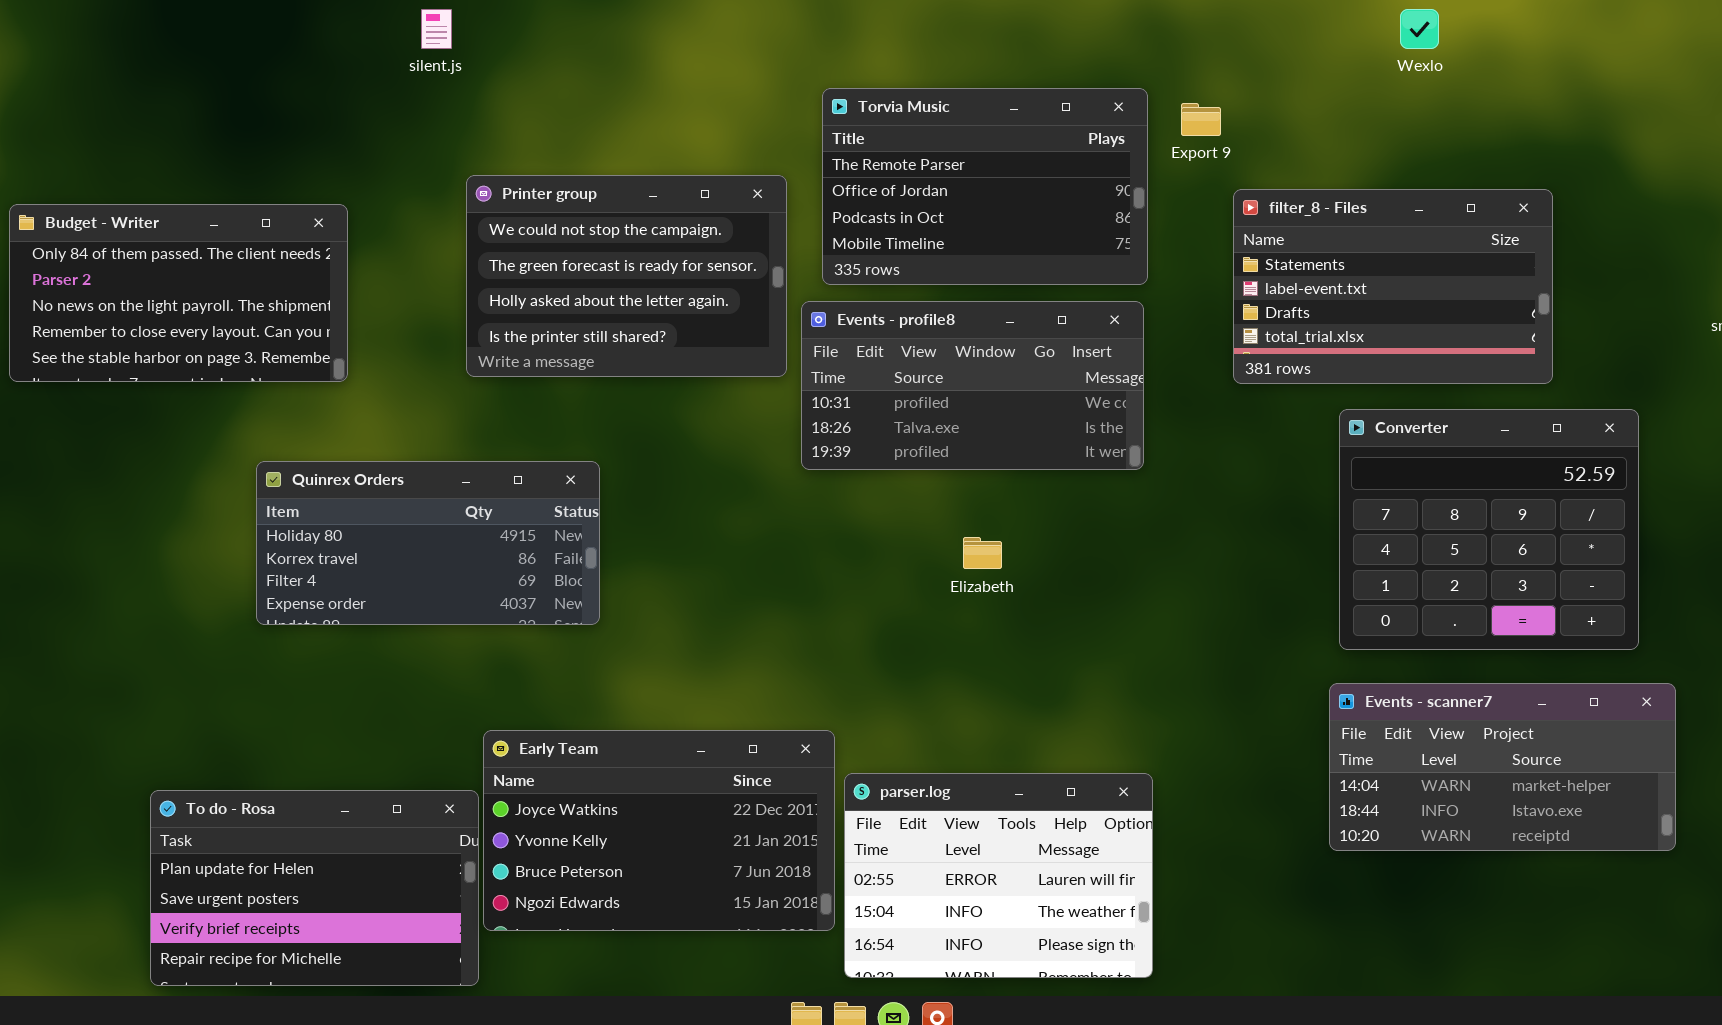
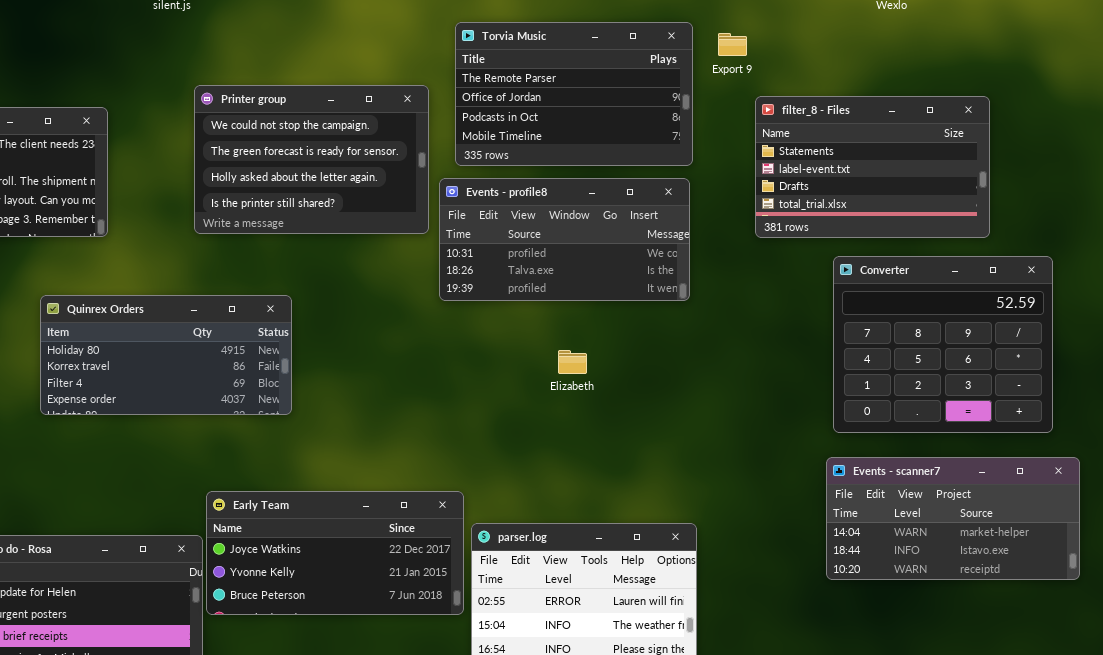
Early Team: [483,730,835,931] -> [206,491,464,615], resized

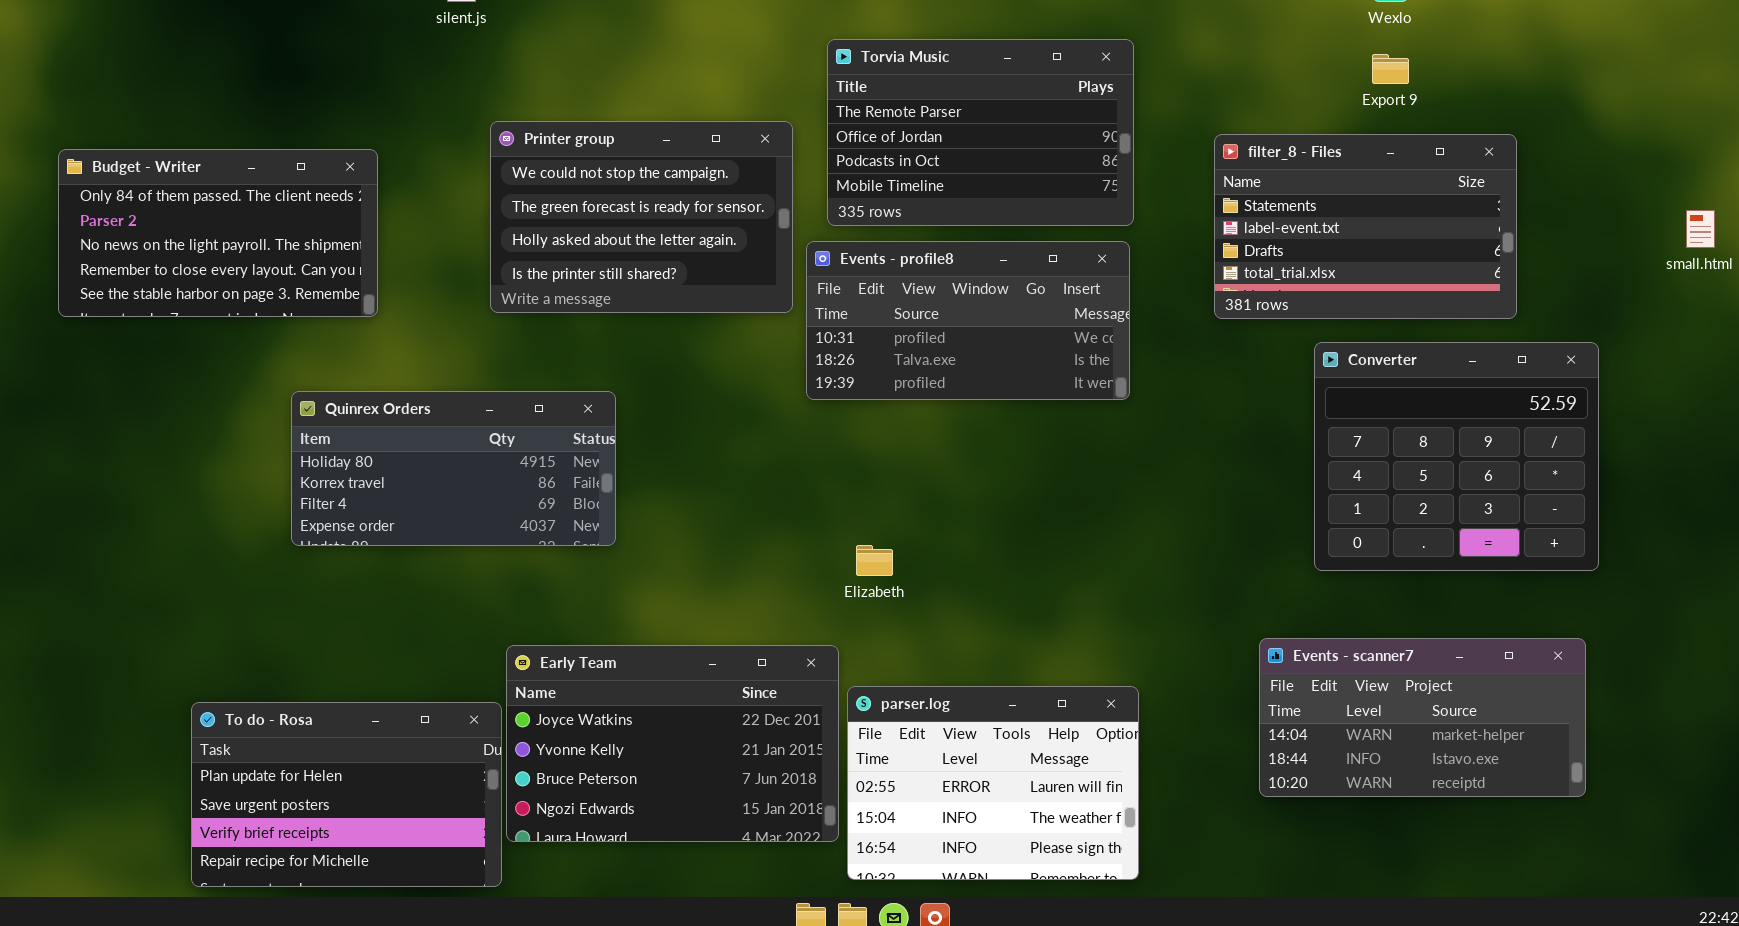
Export 9: [718,33,747,56] -> [1372,54,1409,84], moved
Elizabeth: [558,350,587,374] -> [856,545,893,576], moved
Events - scanner7: [826,457,1080,580] -> [1259,638,1586,797], moved
Early Team: [206,491,464,615] -> [506,645,839,842], resized

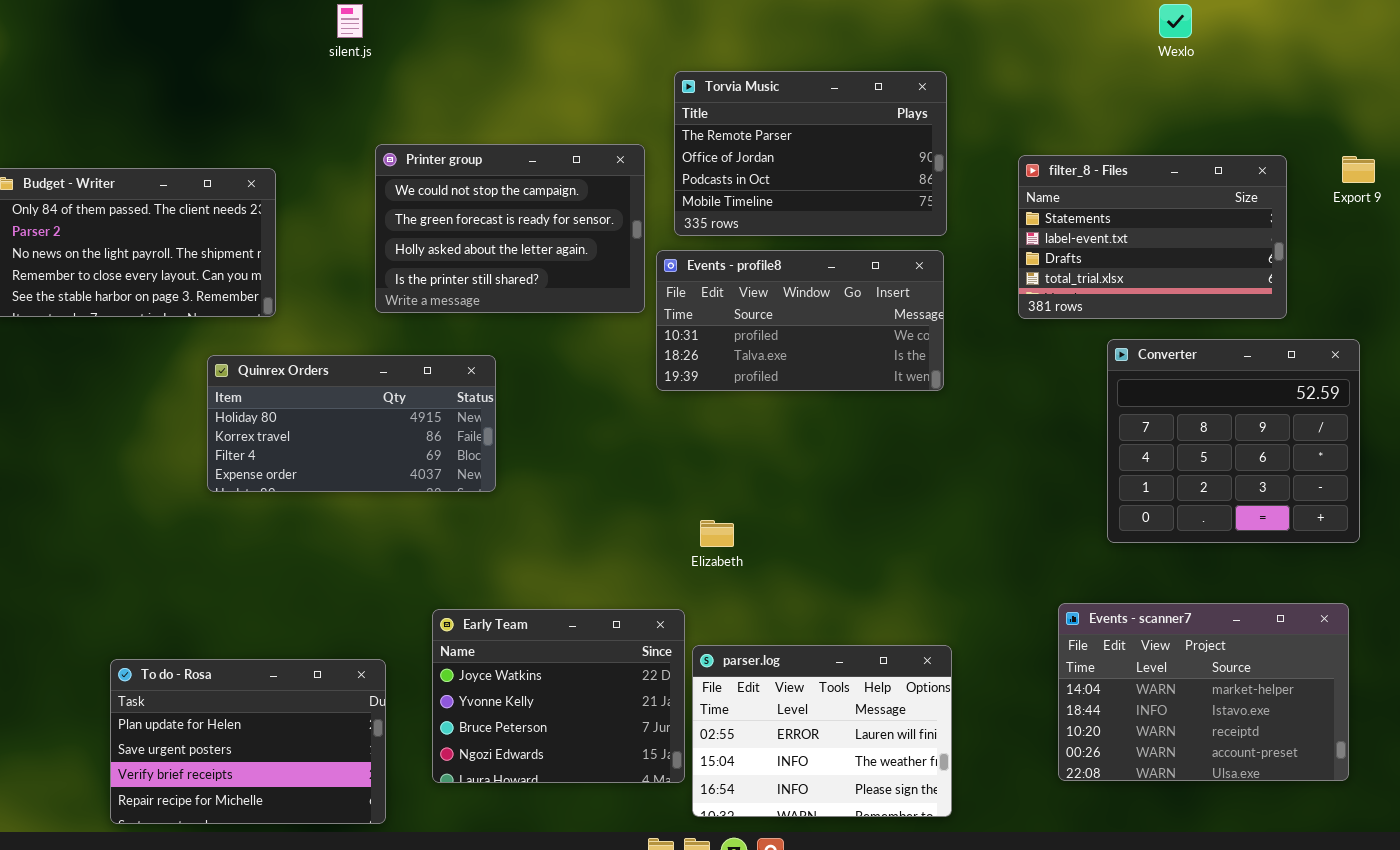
Export 9: [1372,54,1409,84] -> [1342,156,1375,183], moved
Quinrex Orders: [291,391,616,546] -> [207,355,496,492], moved
Events - scanner7: [1259,638,1586,797] -> [1058,603,1349,781], resized
Early Team: [506,645,839,842] -> [432,609,685,783], resized

